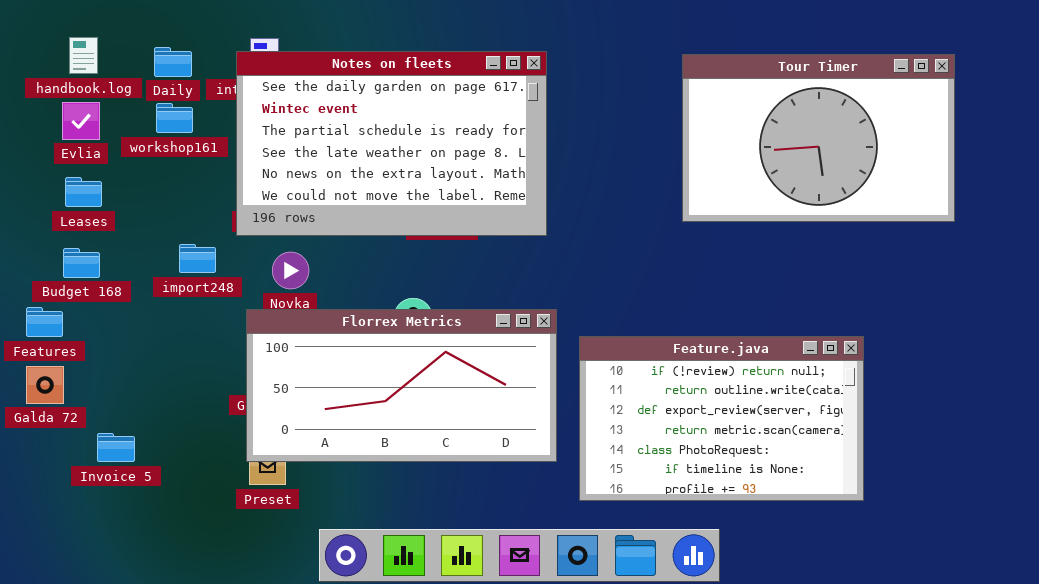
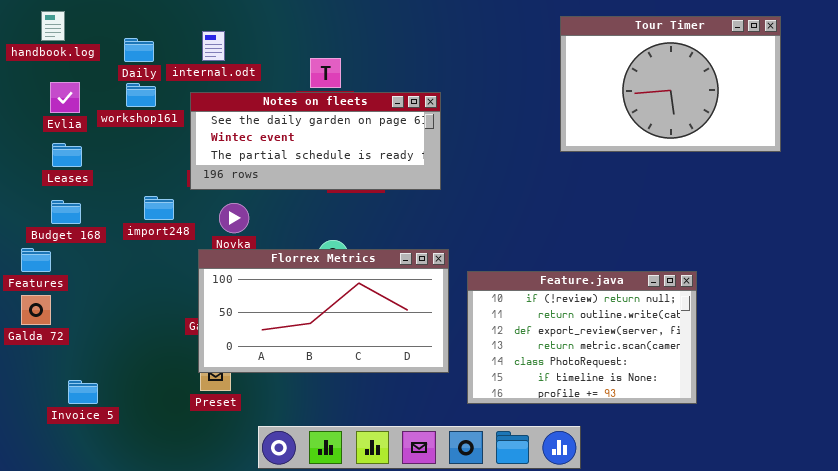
handbook.log: [69,37,98,74] -> [41,11,65,41], moved
Notes on fleets: [236,51,547,236] -> [190,92,441,190], resized
Tour Timer: [682,54,955,222] -> [560,16,781,152], moved
Invoice 5: [97,433,135,462] -> [68,380,98,404], moved

